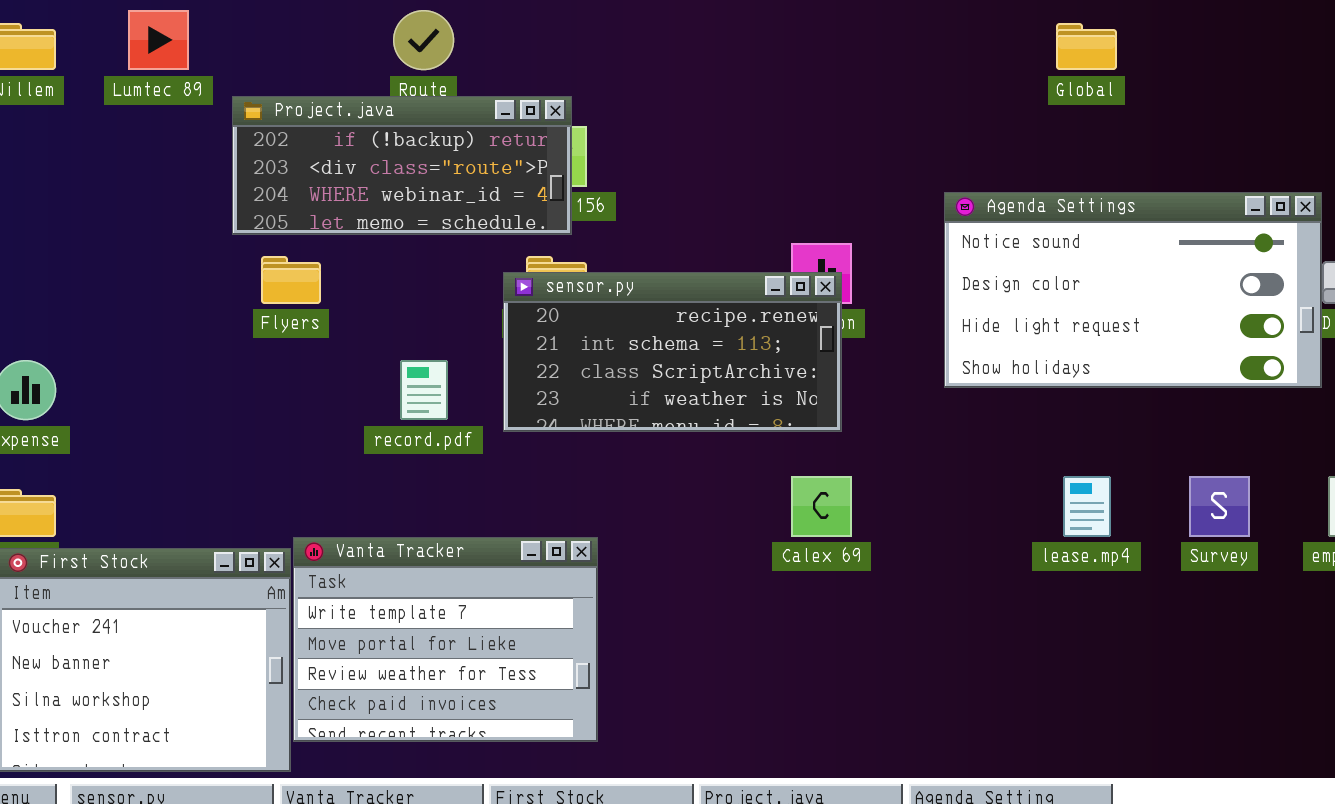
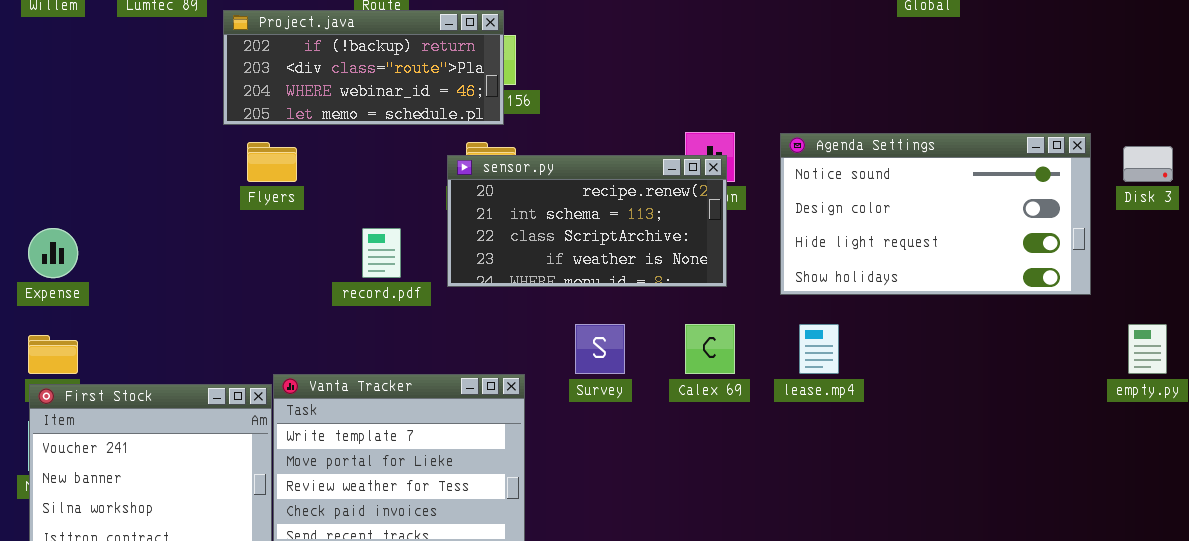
Agenda Settings: [944,192,1322,388] -> [780,133,1091,295], moved
lease.mp4: [1063,476,1111,537] -> [799,324,839,374], moved
Survey: [1189,476,1250,537] -> [575,324,625,374], moved

